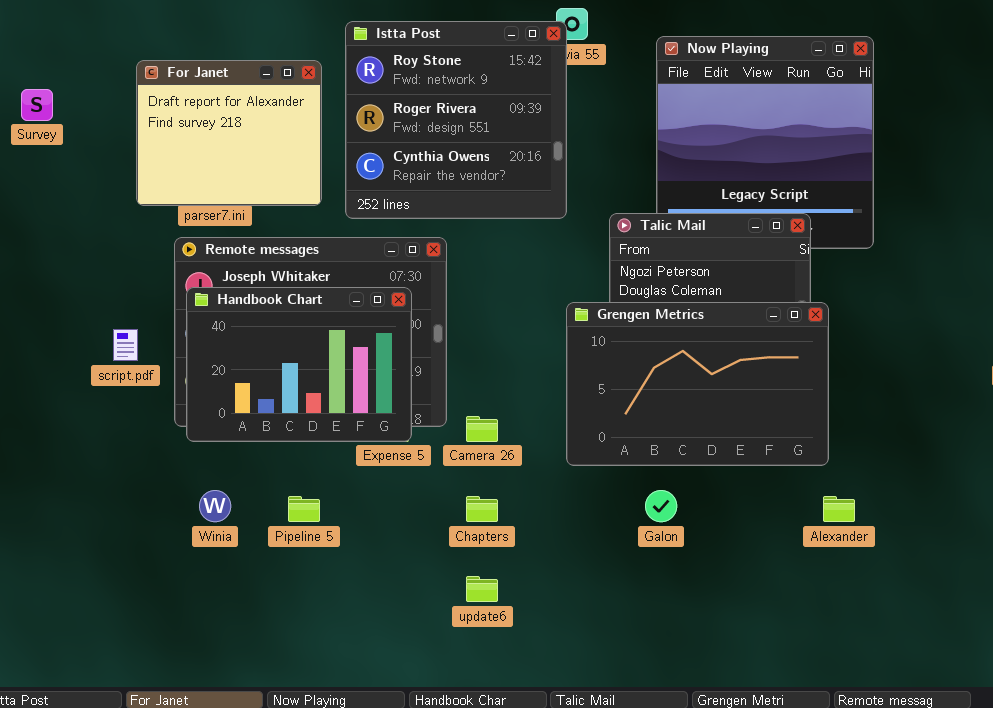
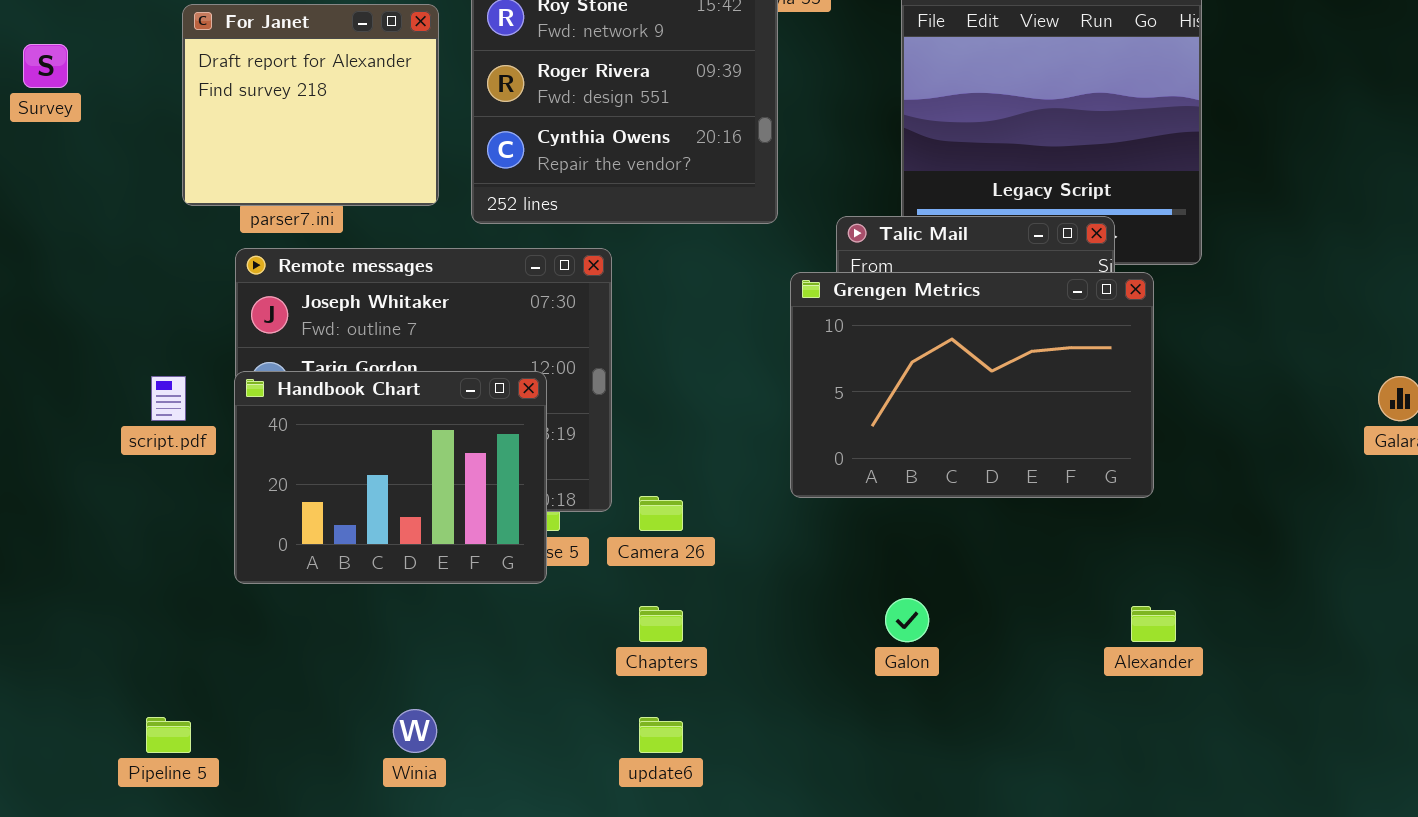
Handbook Chart: [186,287,412,442] -> [234,371,547,584], moved
Grengen Metrics: [566,302,829,466] -> [790,272,1154,498], moved
Winia: [199,490,231,522] -> [393,709,437,753], moved
Pipeline 5: [288,496,320,522] -> [146,717,191,753], moved

